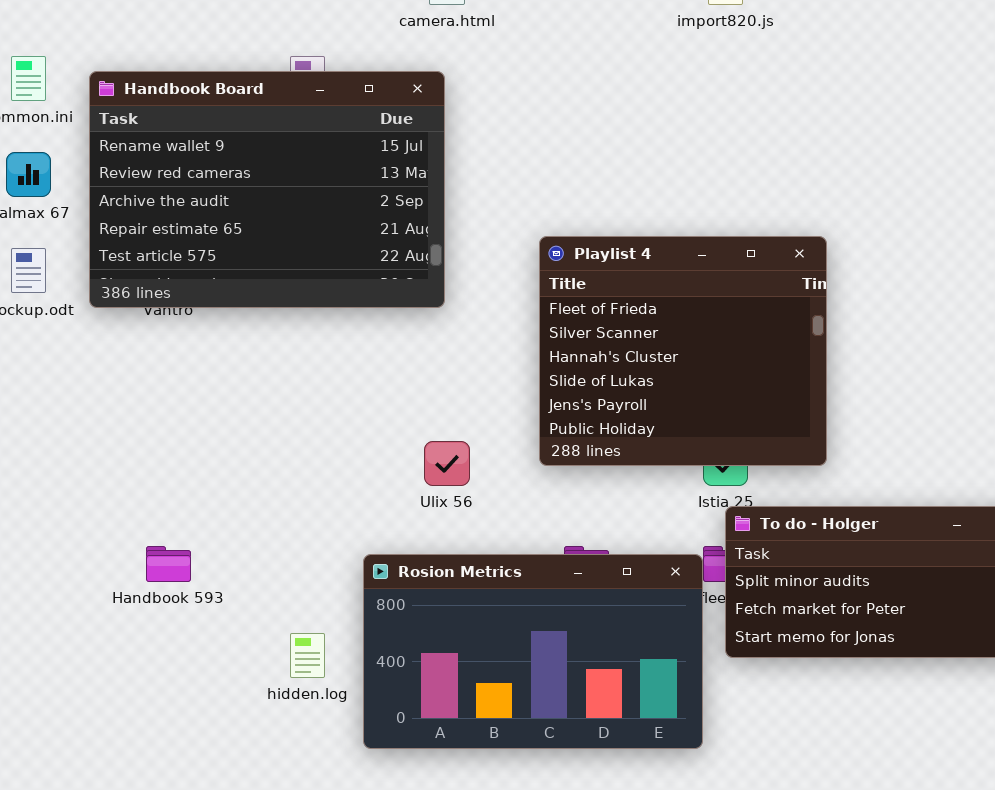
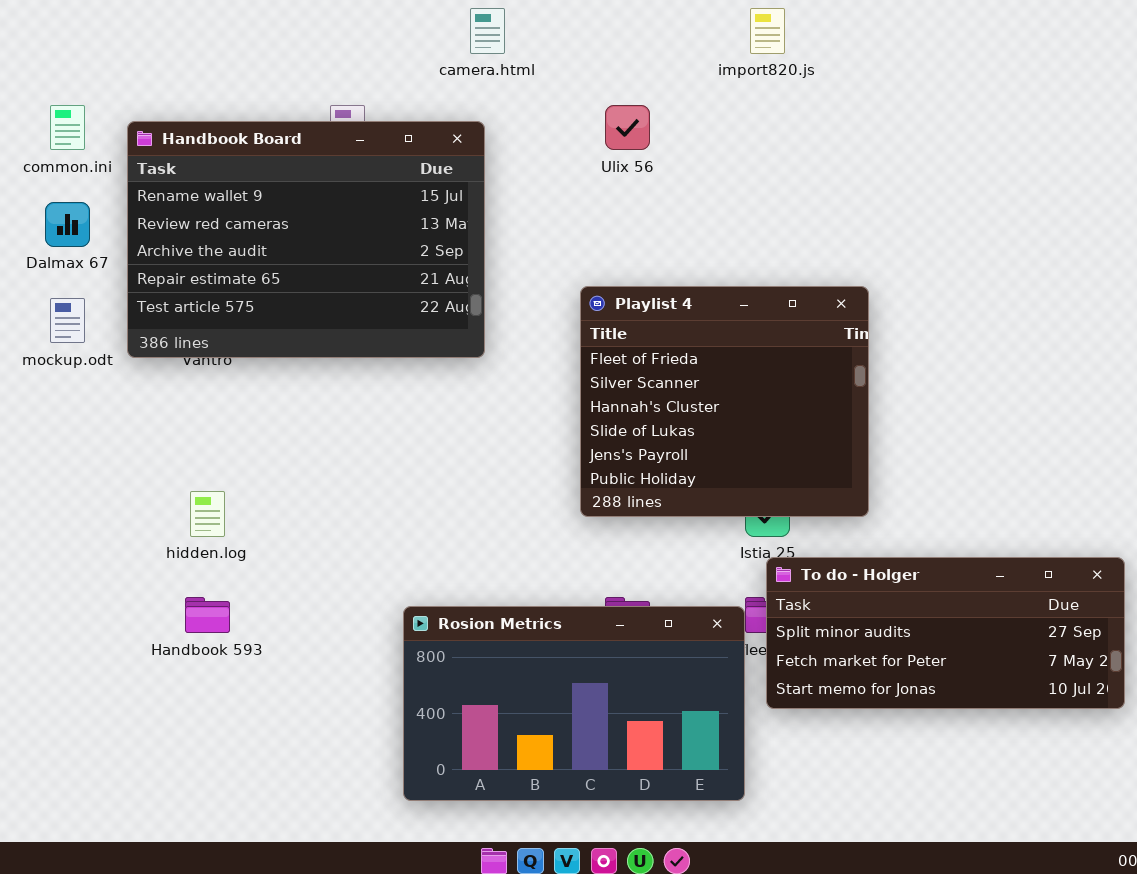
Ulix 56: [424,441,470,486] -> [605,105,650,150], moved
hidden.log: [290,633,325,678] -> [190,491,225,537], moved

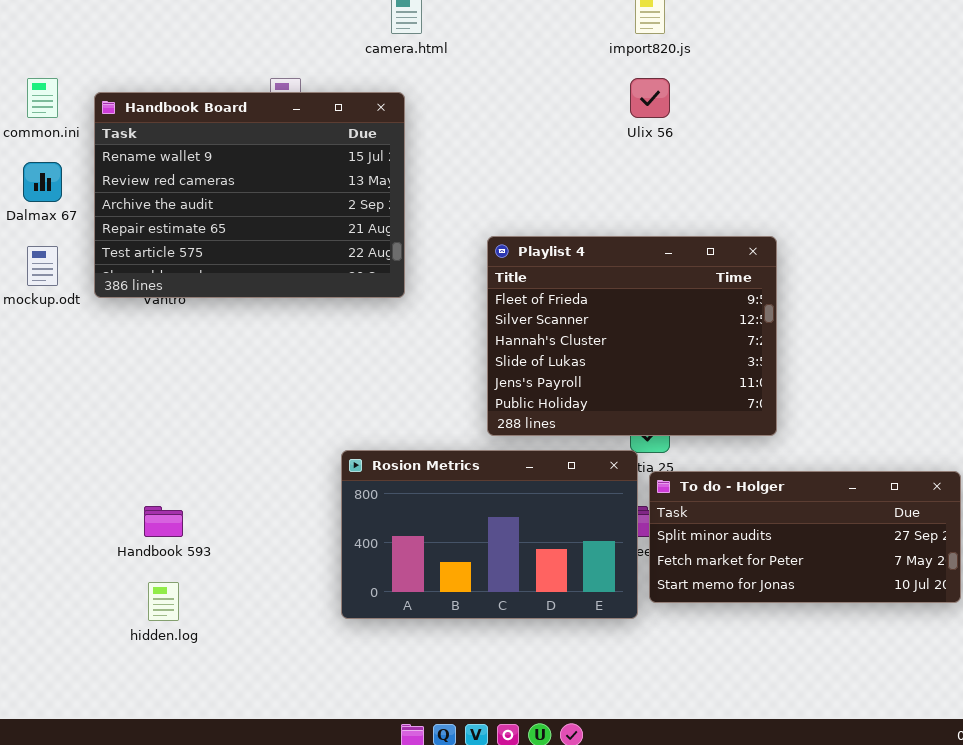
Ulix 56: [605,105,650,150] -> [630,78,670,118], moved
Playlist 4: [580,286,869,517] -> [487,236,777,436], resized
hidden.log: [190,491,225,537] -> [148,582,179,621], moved
Rosion Metrics: [403,606,745,801] -> [341,450,638,619], moved

